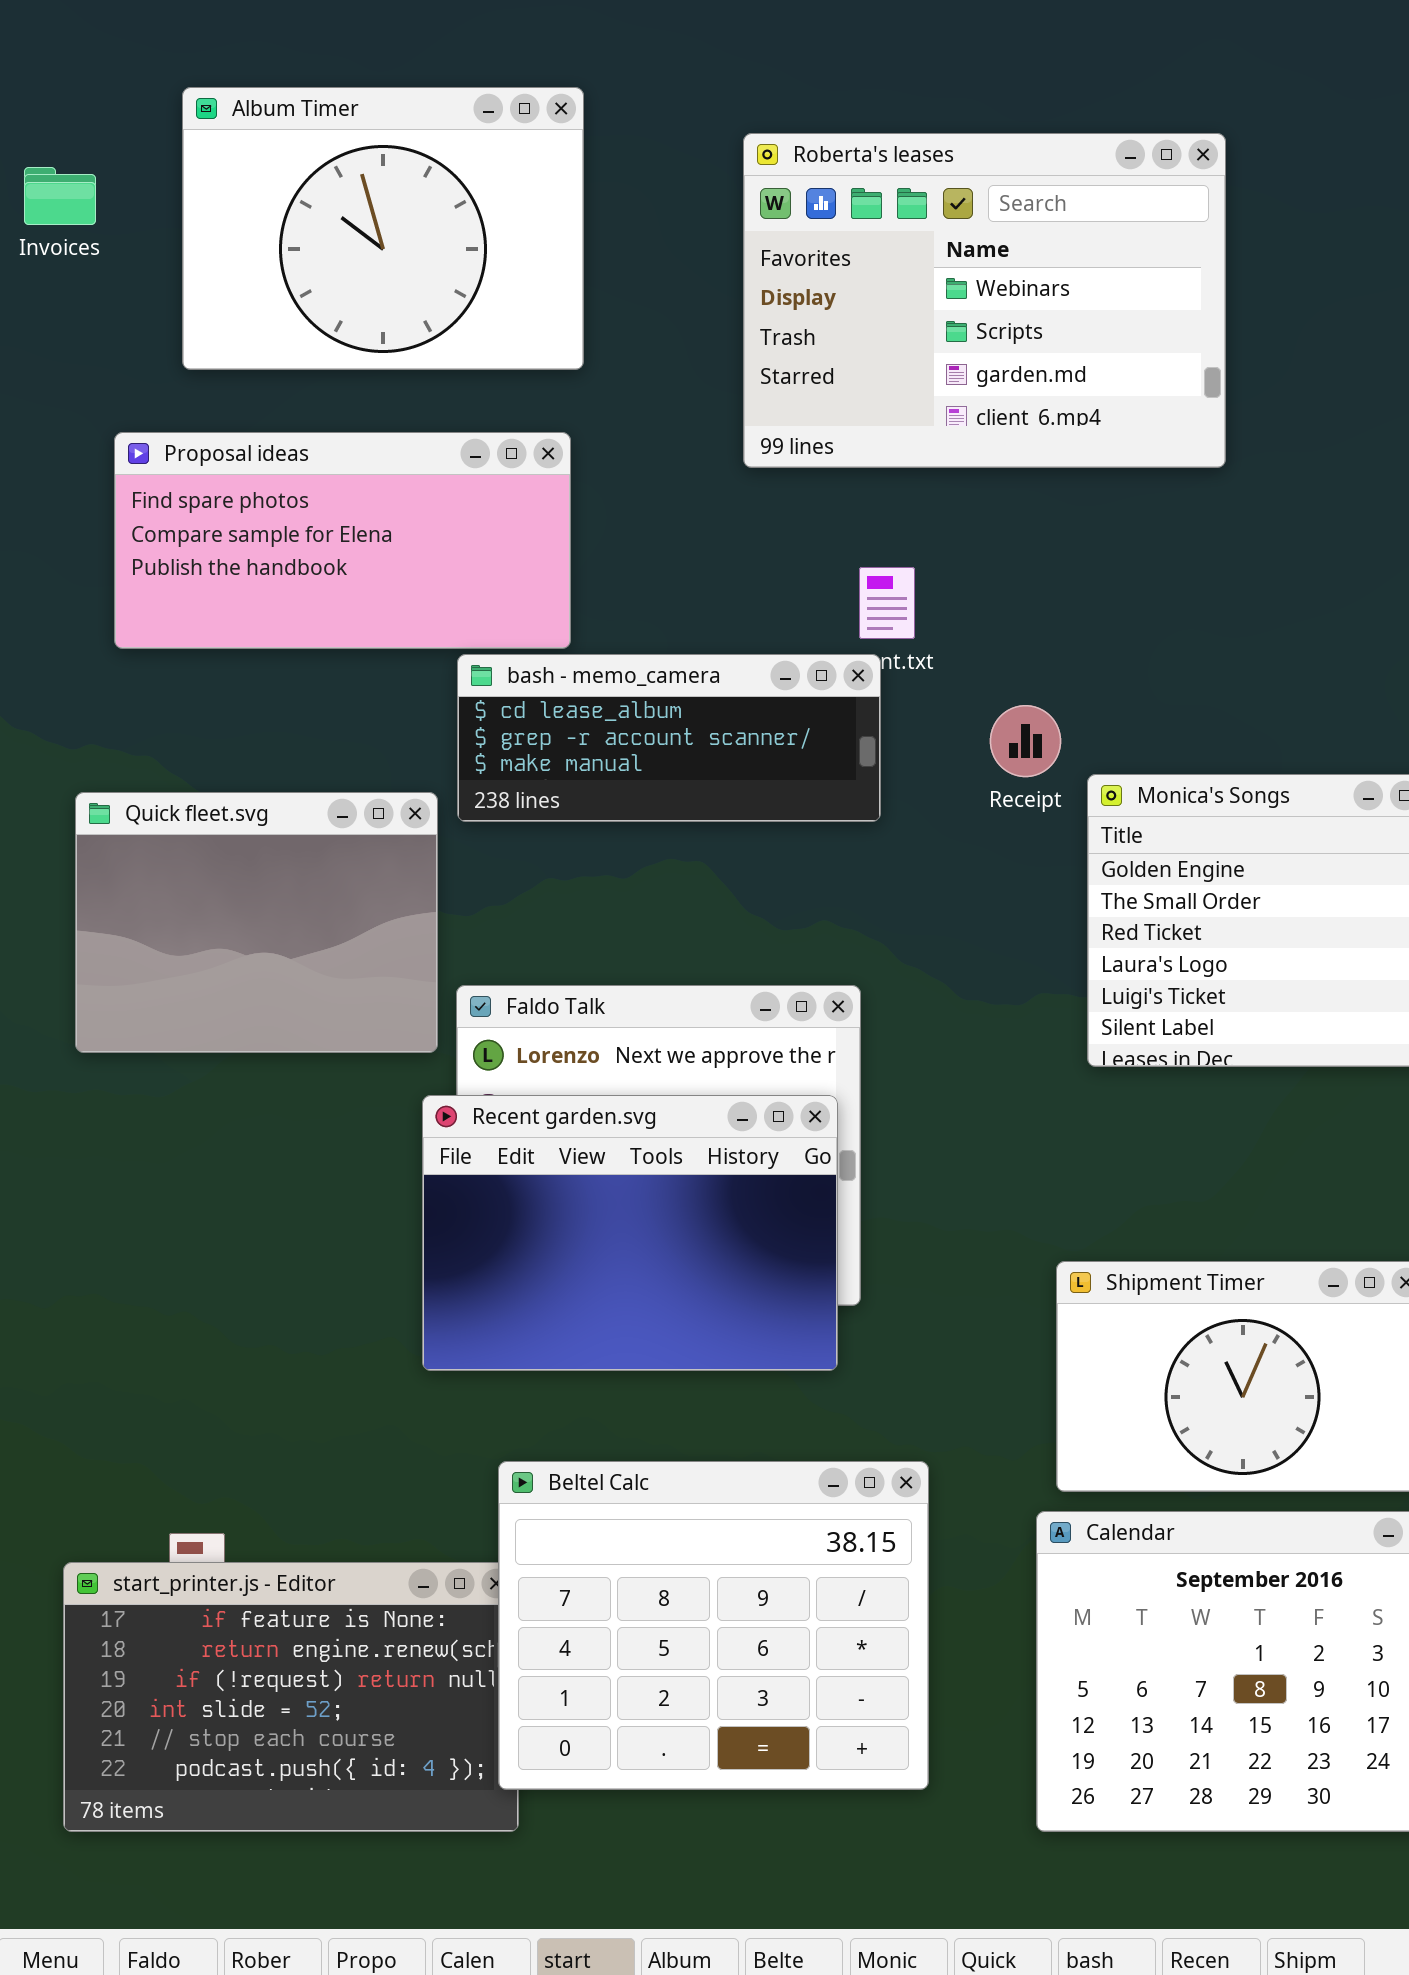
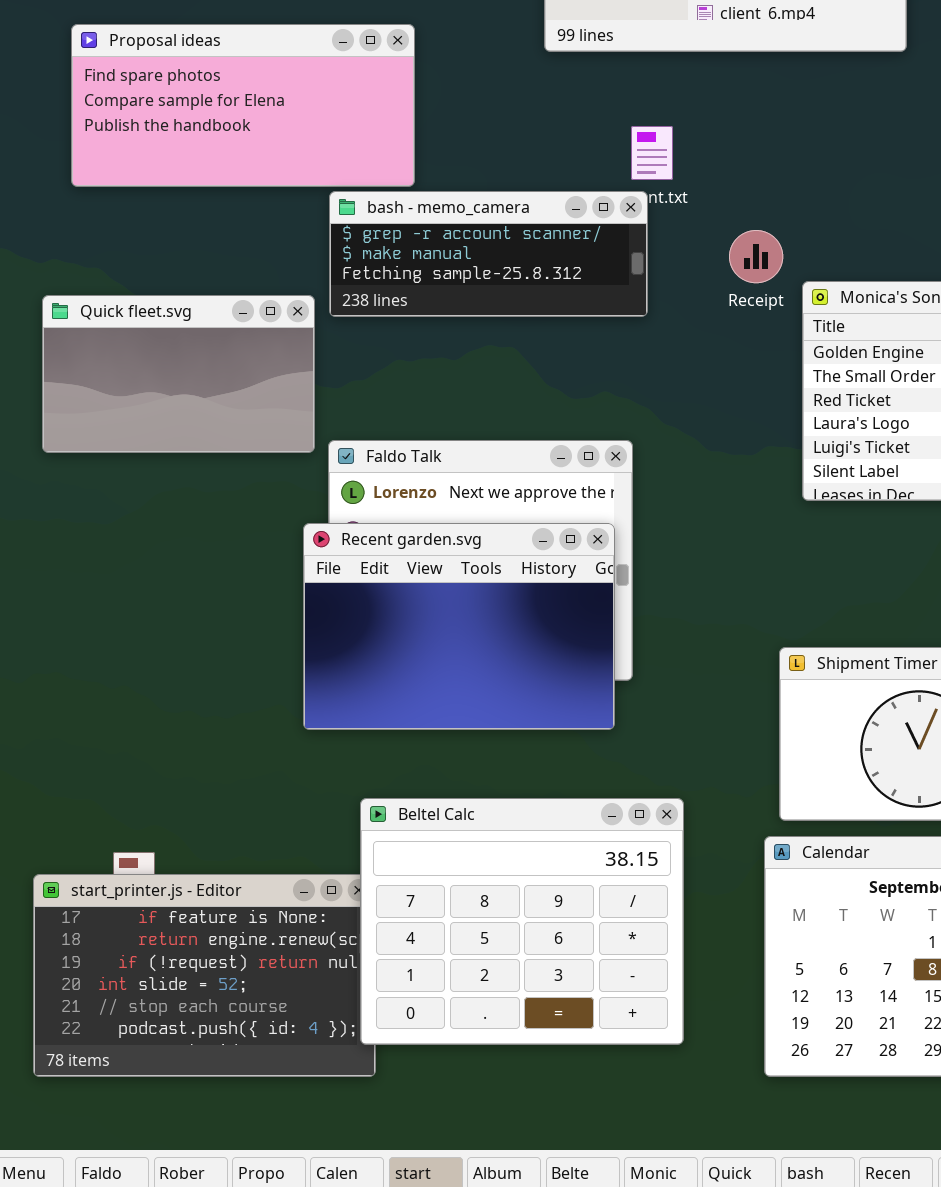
bash - memo_camera: [457,654,881,822] -> [329,191,648,317], scrolled down 1 row
Quick fleet.svg: [75,792,438,1053] -> [42,295,315,453], resized

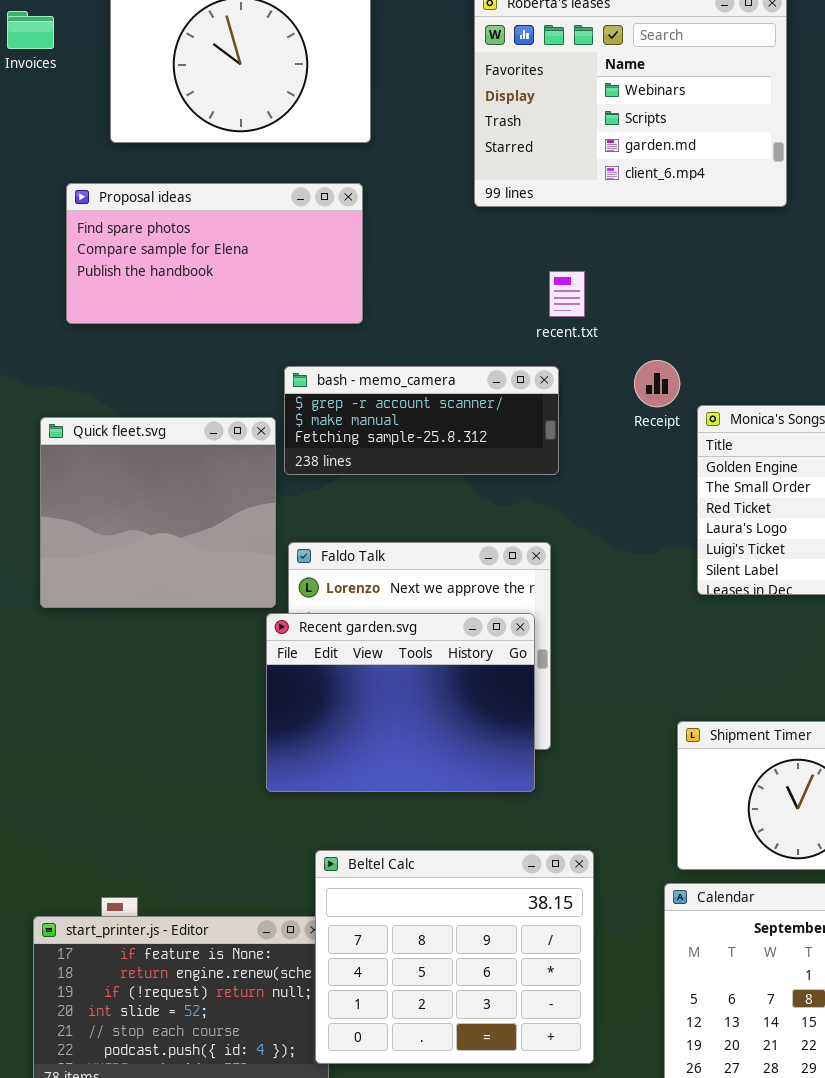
bash - memo_camera: [329,191,648,317] -> [284,366,559,475], moved
Quick fleet.svg: [42,295,315,453] -> [40,417,276,608], resized

